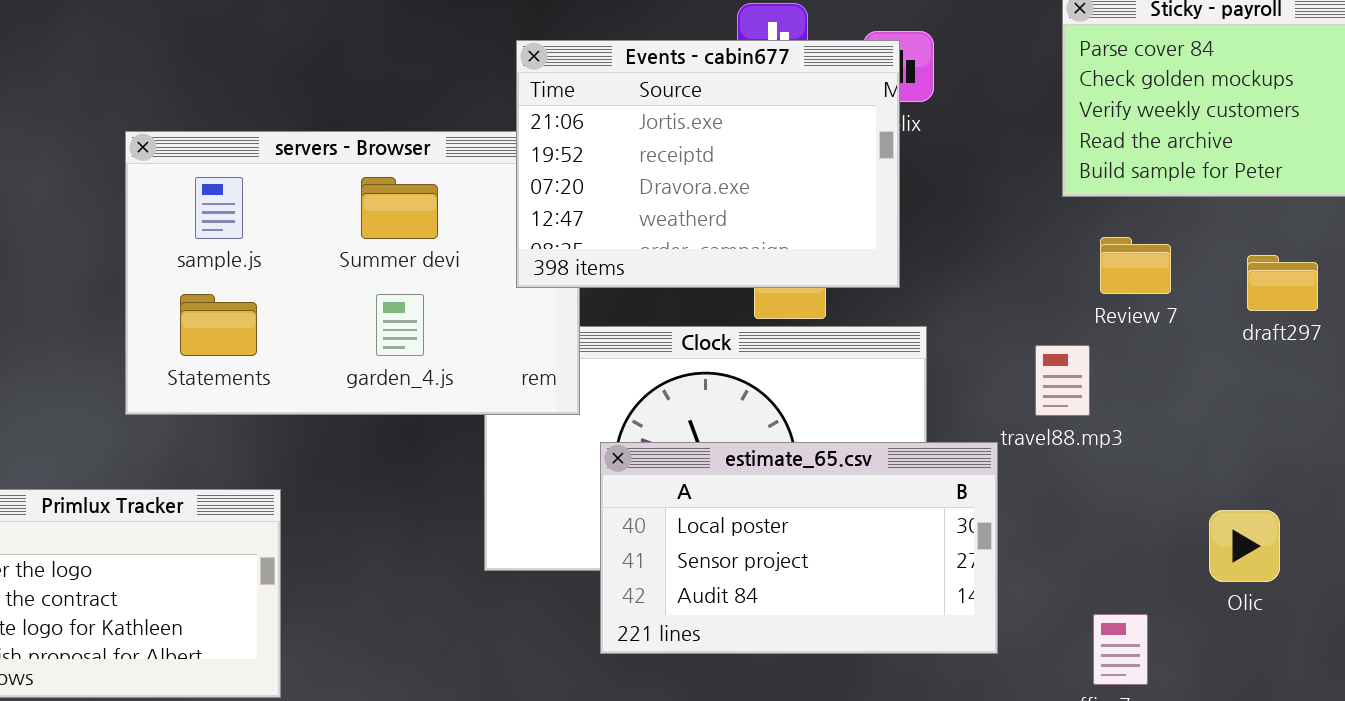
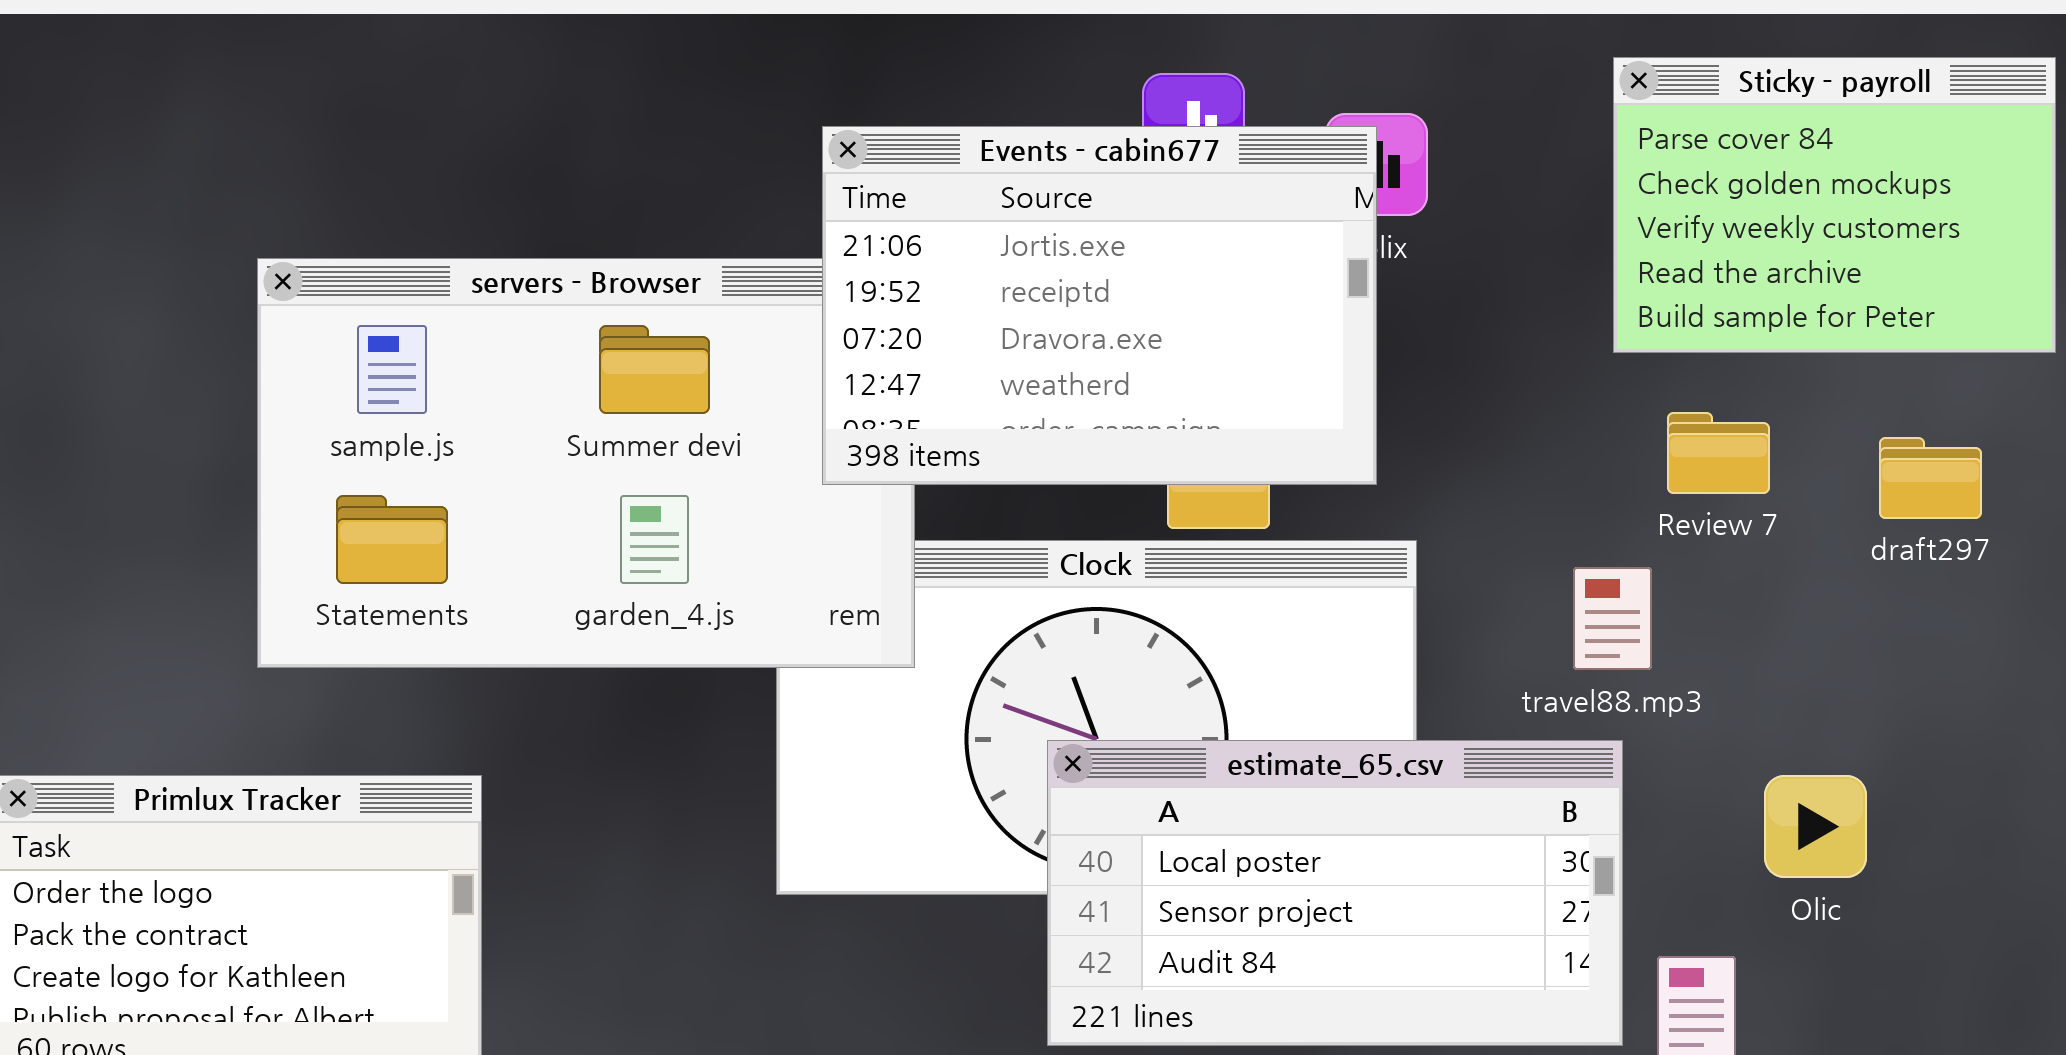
estimate_65.csv: [600,442,998,654] -> [1047,740,1623,1046], moved
Olic: [1209,510,1280,582] -> [1764,775,1867,878], moved

